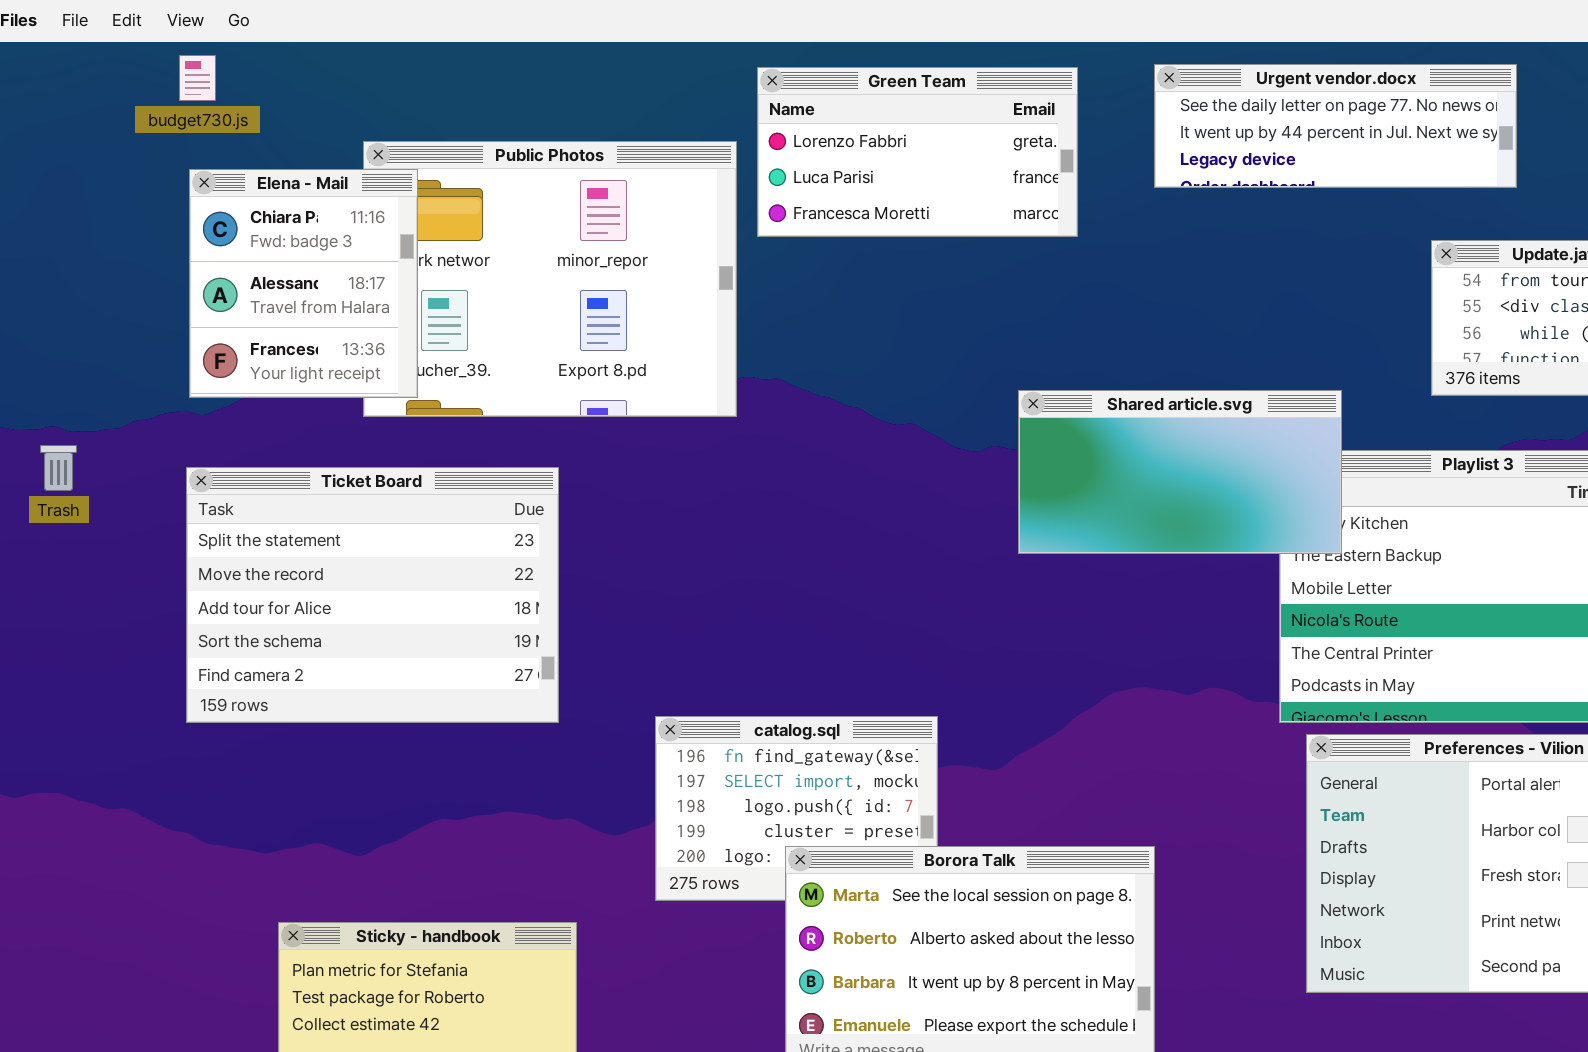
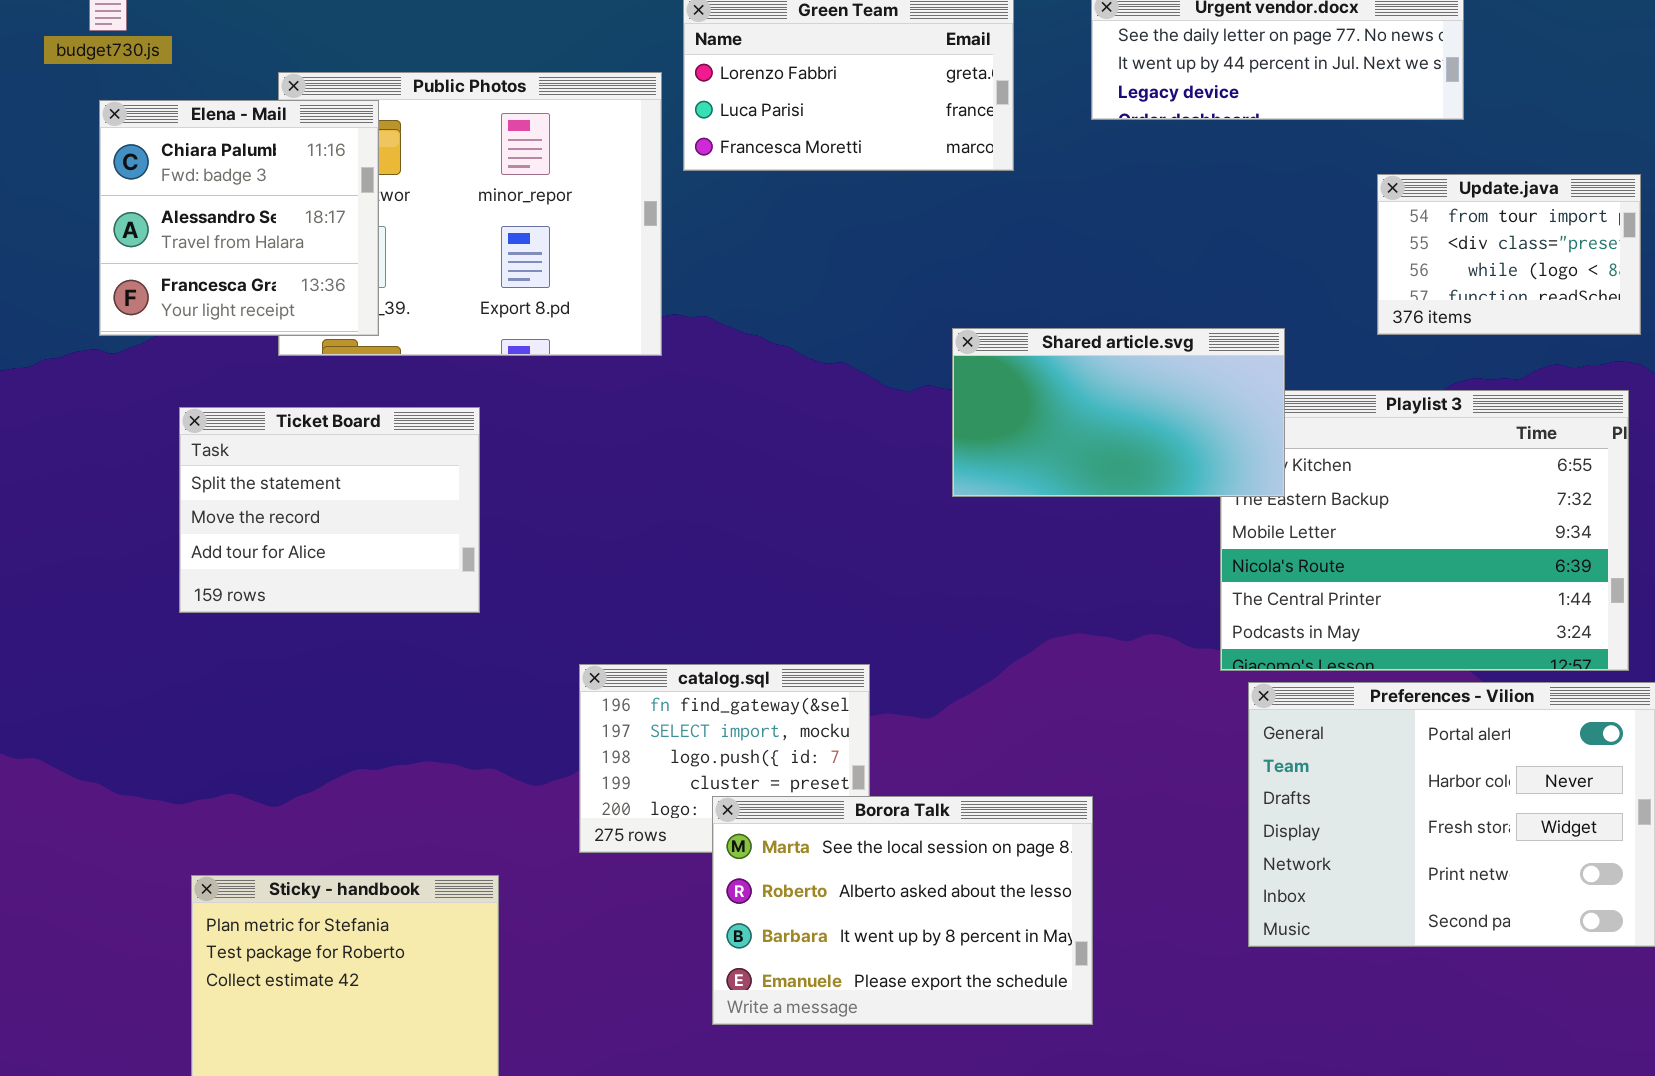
Elena - Mail: [189,169,418,398] -> [99,100,379,336], resized
Ticket Board: [186,467,559,723] -> [179,407,480,613], resized

